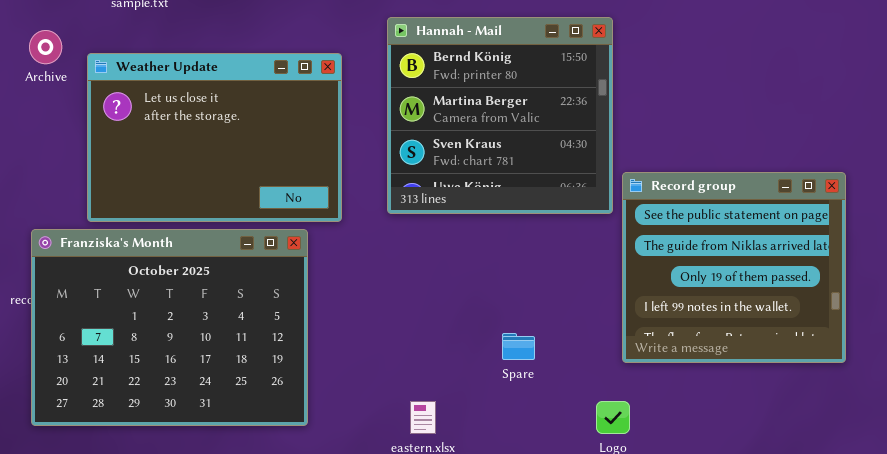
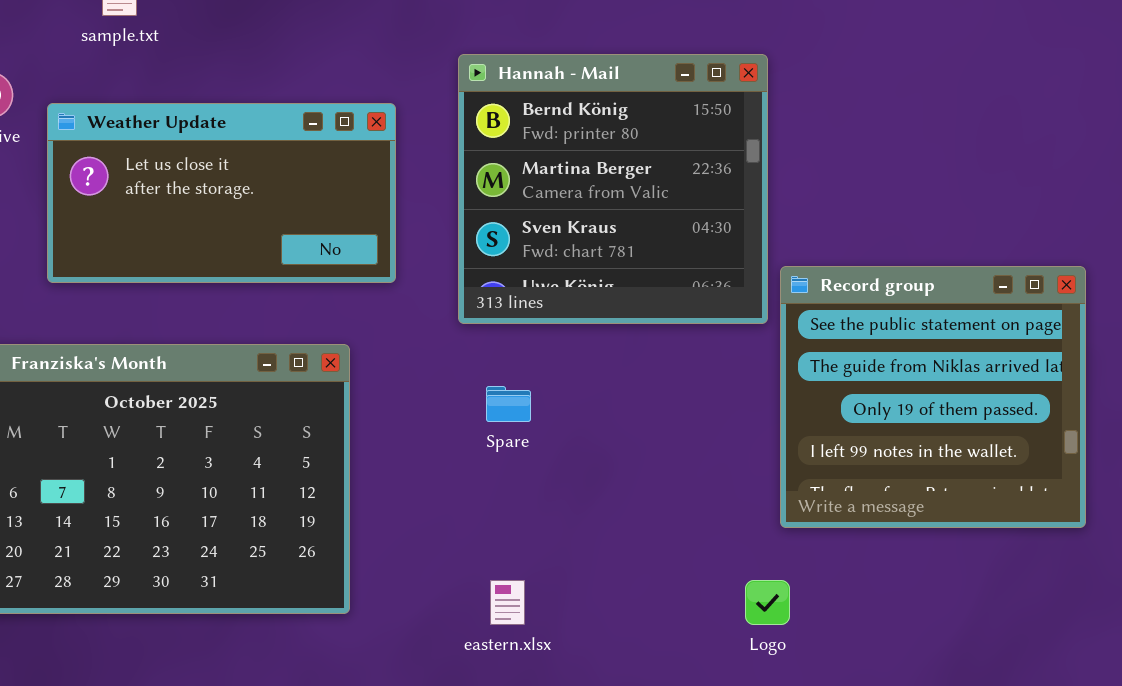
Weather Update: [87,53,342,222] -> [47,103,396,283], resized
Spare: [502,333,535,360] -> [486,386,531,422], moved

